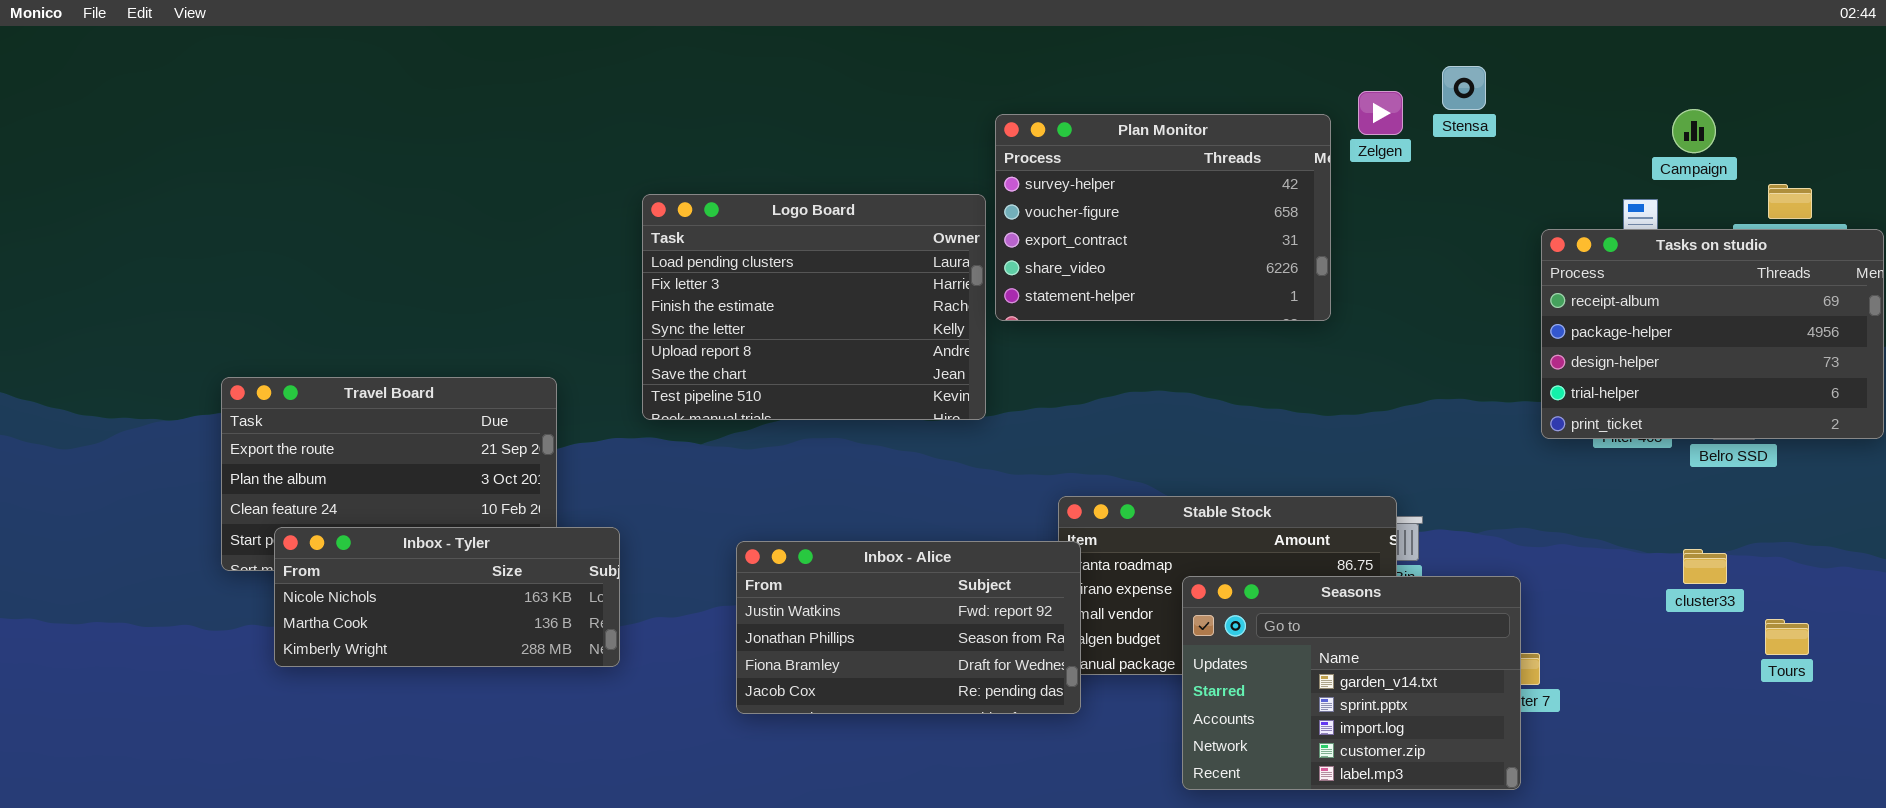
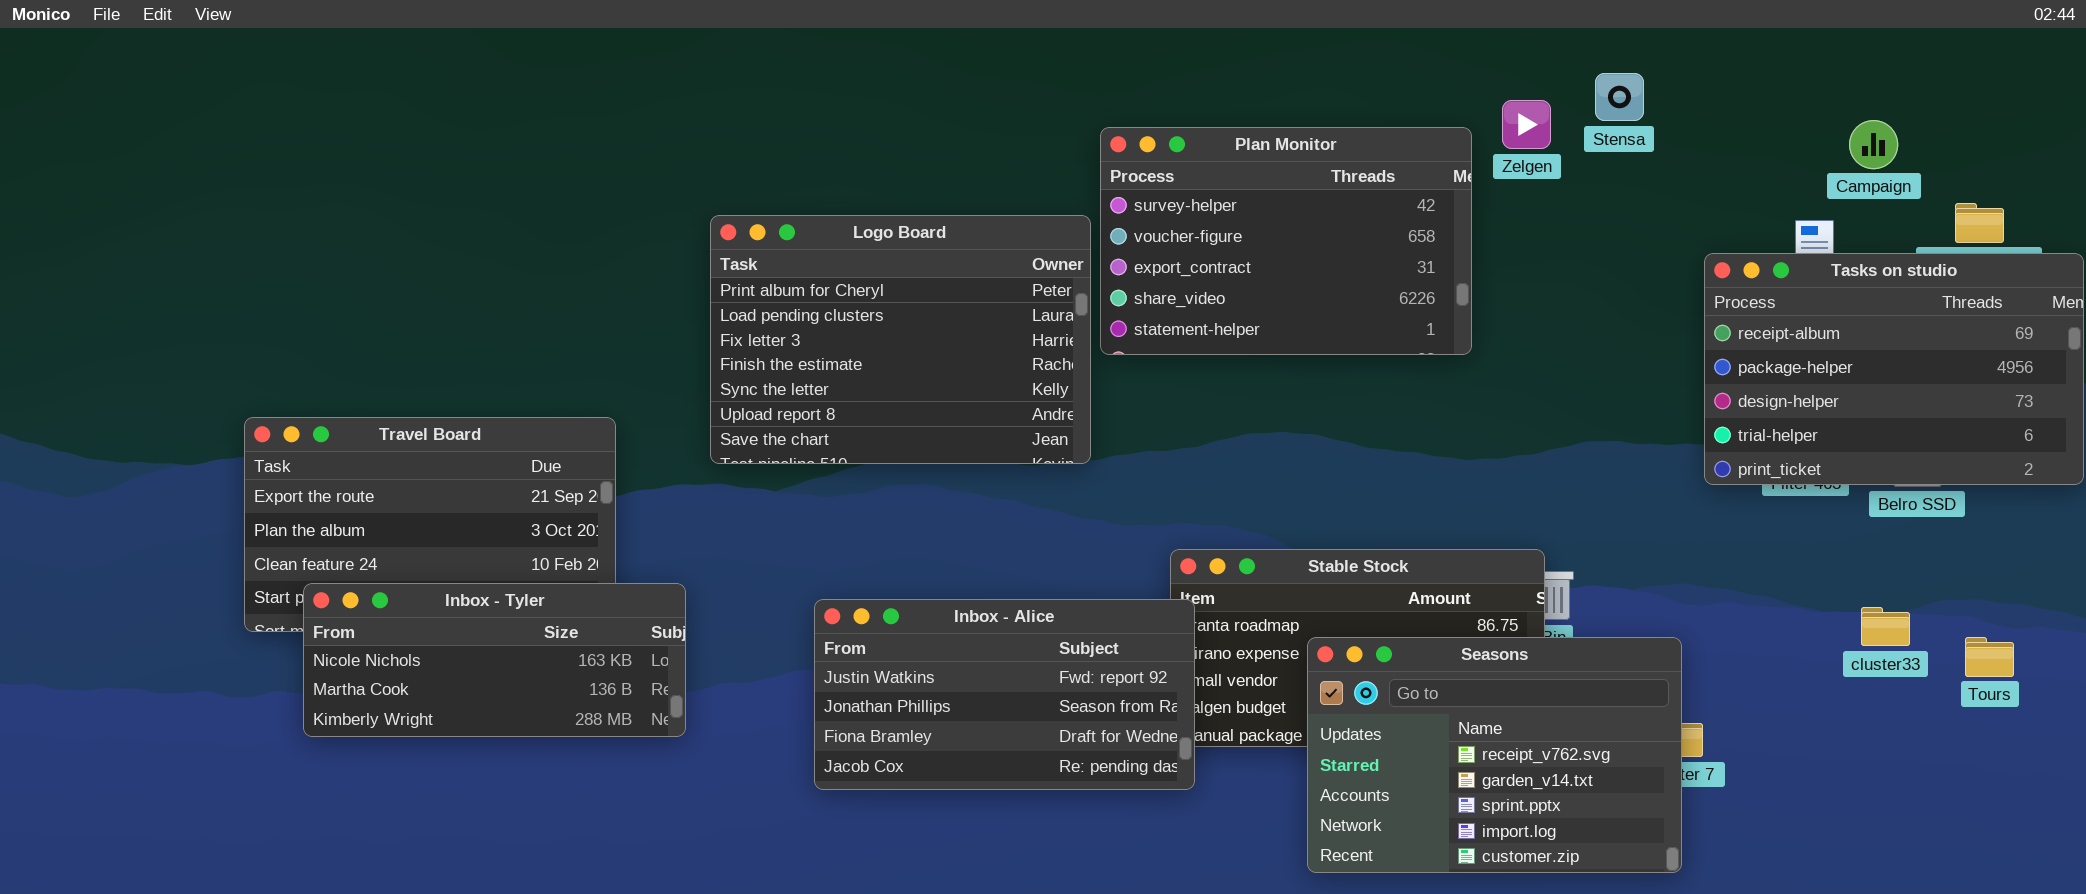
Logo Board: [642,194,986,420] -> [710,215,1091,464], scrolled up 1 row
Seasons: [1182,576,1521,790] -> [1307,637,1682,873], scrolled up 1 row
Tours: [1765,619,1809,655] -> [1965,637,2014,677], moved

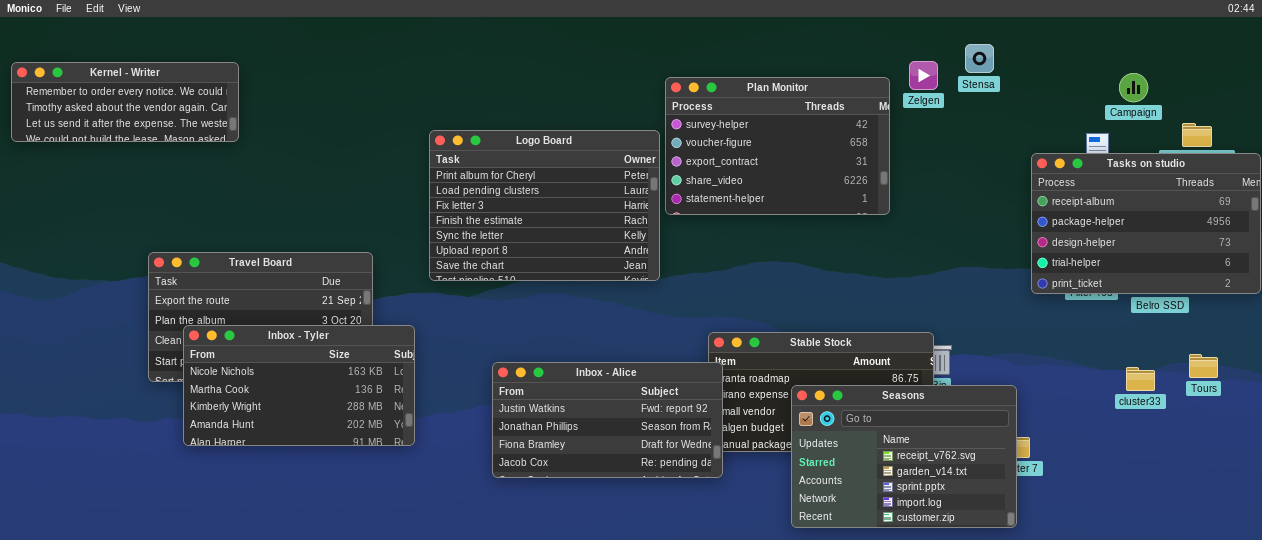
Kernel - Writer: none -> [11,62,239,142], opened
Inbox - Tyler: [303,583,686,737] -> [183,325,415,446], resized
Tours: [1965,637,2014,677] -> [1189,354,1218,378], moved

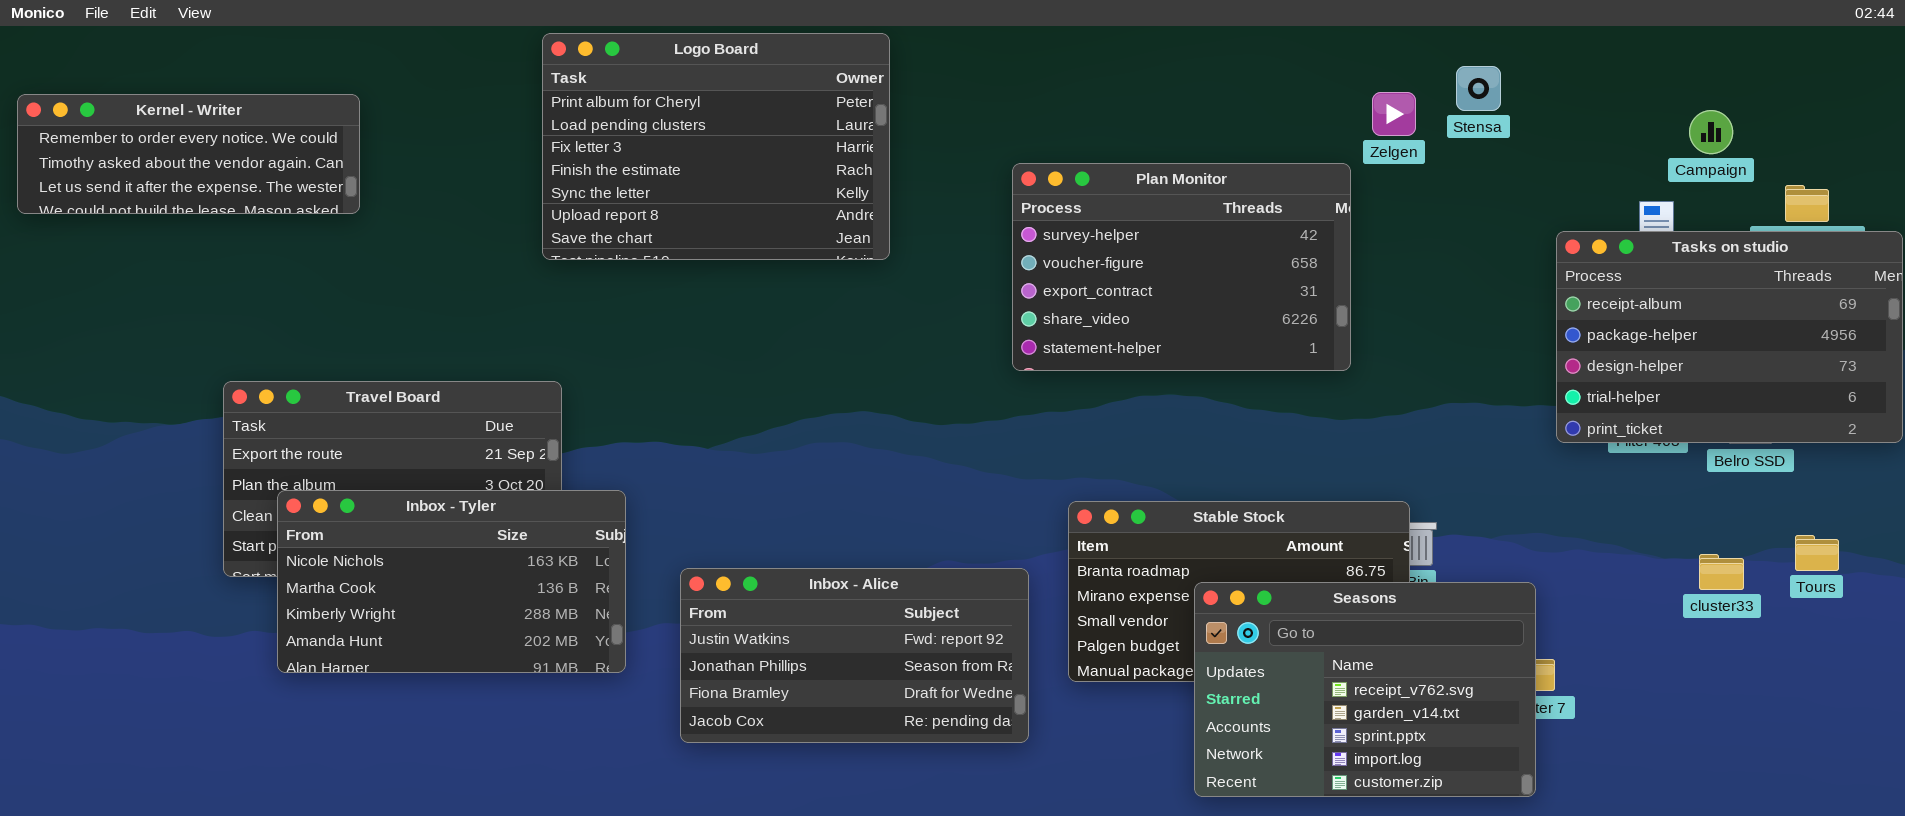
Plan Monitor: [665,77,890,215] -> [1012,163,1351,371], moved
Logo Board: [429,130,660,281] -> [542,33,890,260], moved
Inbox - Alice: [492,362,723,478] -> [680,568,1029,743], moved

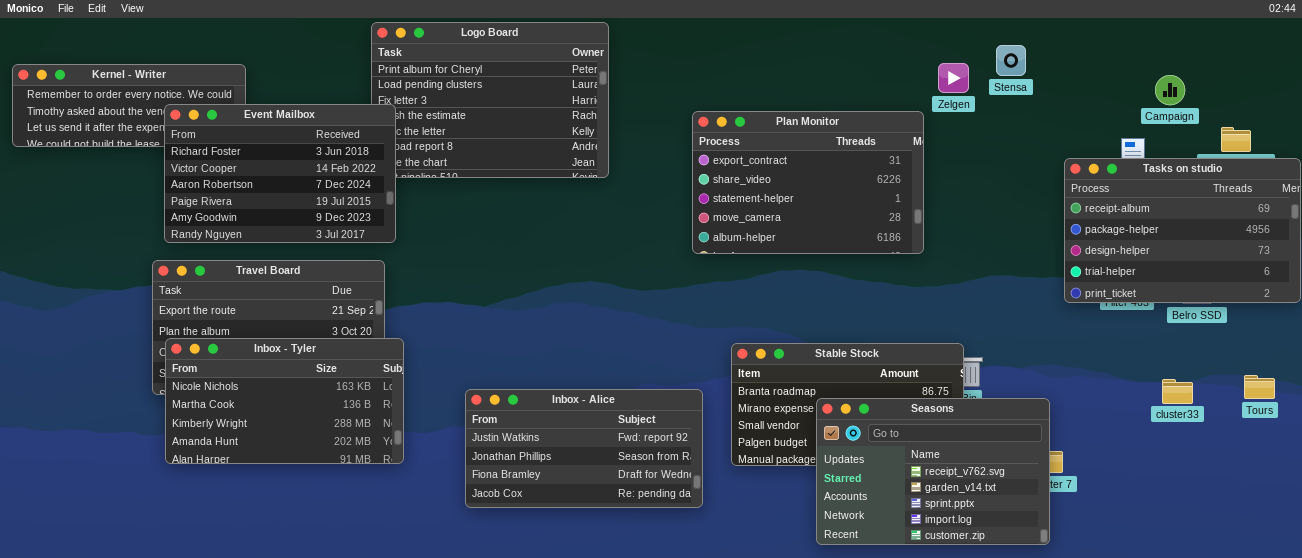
Event Mailbox: none -> [164,104,396,243], opened
Plan Monitor: [1012,163,1351,371] -> [692,111,924,254], scrolled down 2 rows
Inbox - Tyler: [277,490,626,673] -> [165,338,404,464], moved
Tours: [1795,535,1839,571] -> [1244,375,1275,399], moved

